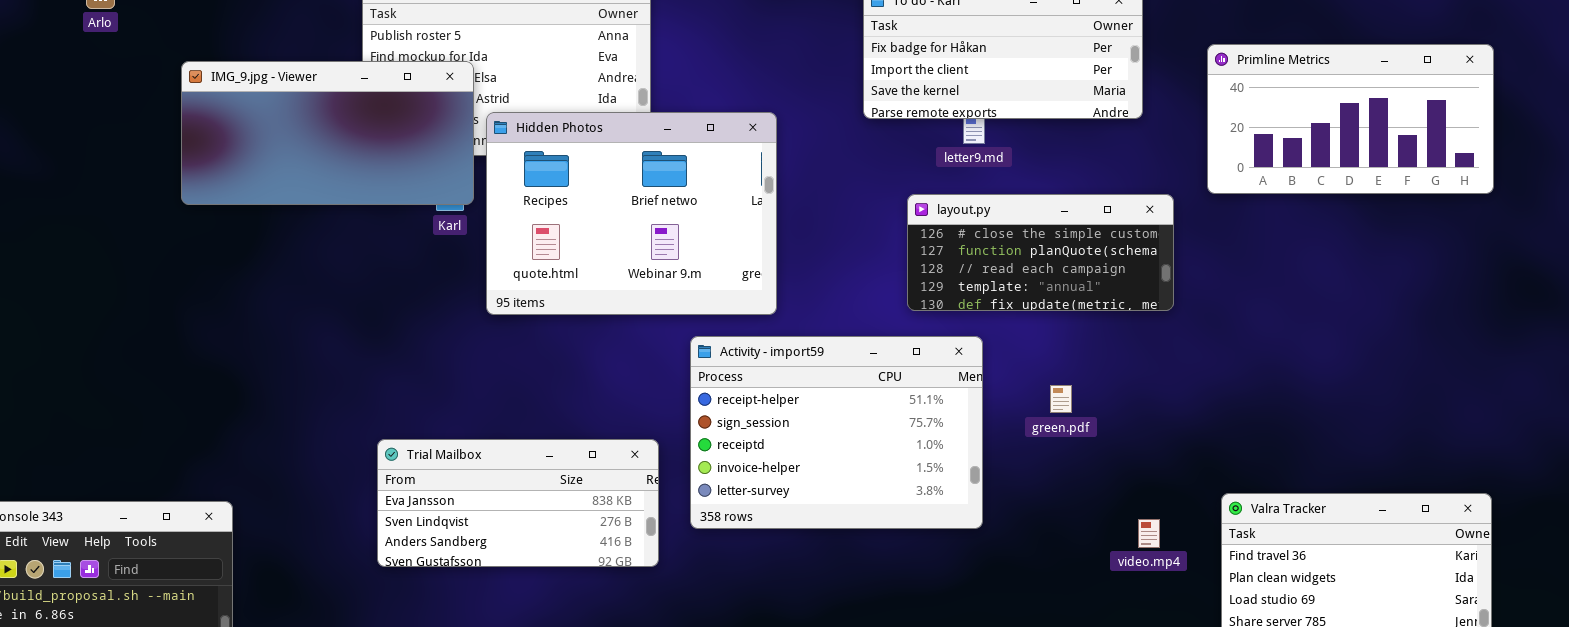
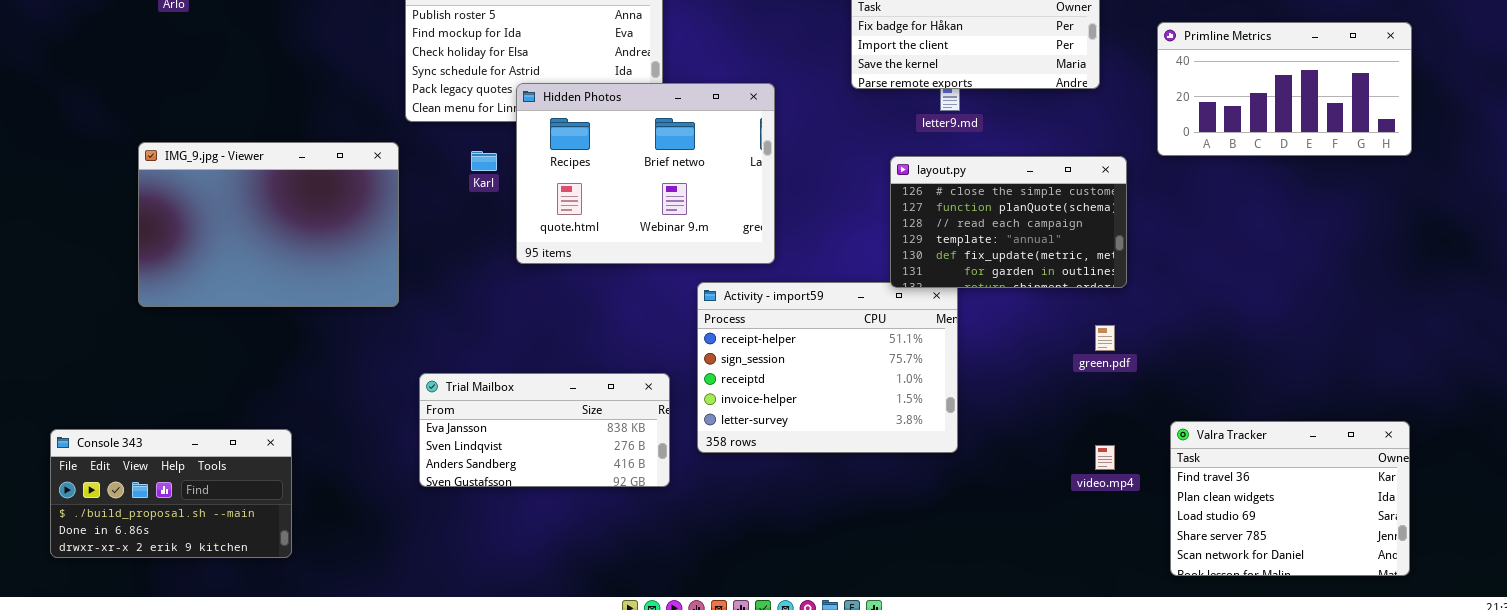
IMG_9.jpg - Viewer: [181,61,474,205] -> [138,142,399,307], moved, resized
layout.py: [907,194,1174,311] -> [890,156,1127,288], resized
green.pdf: [1050,385,1072,413] -> [1095,325,1115,351], moved

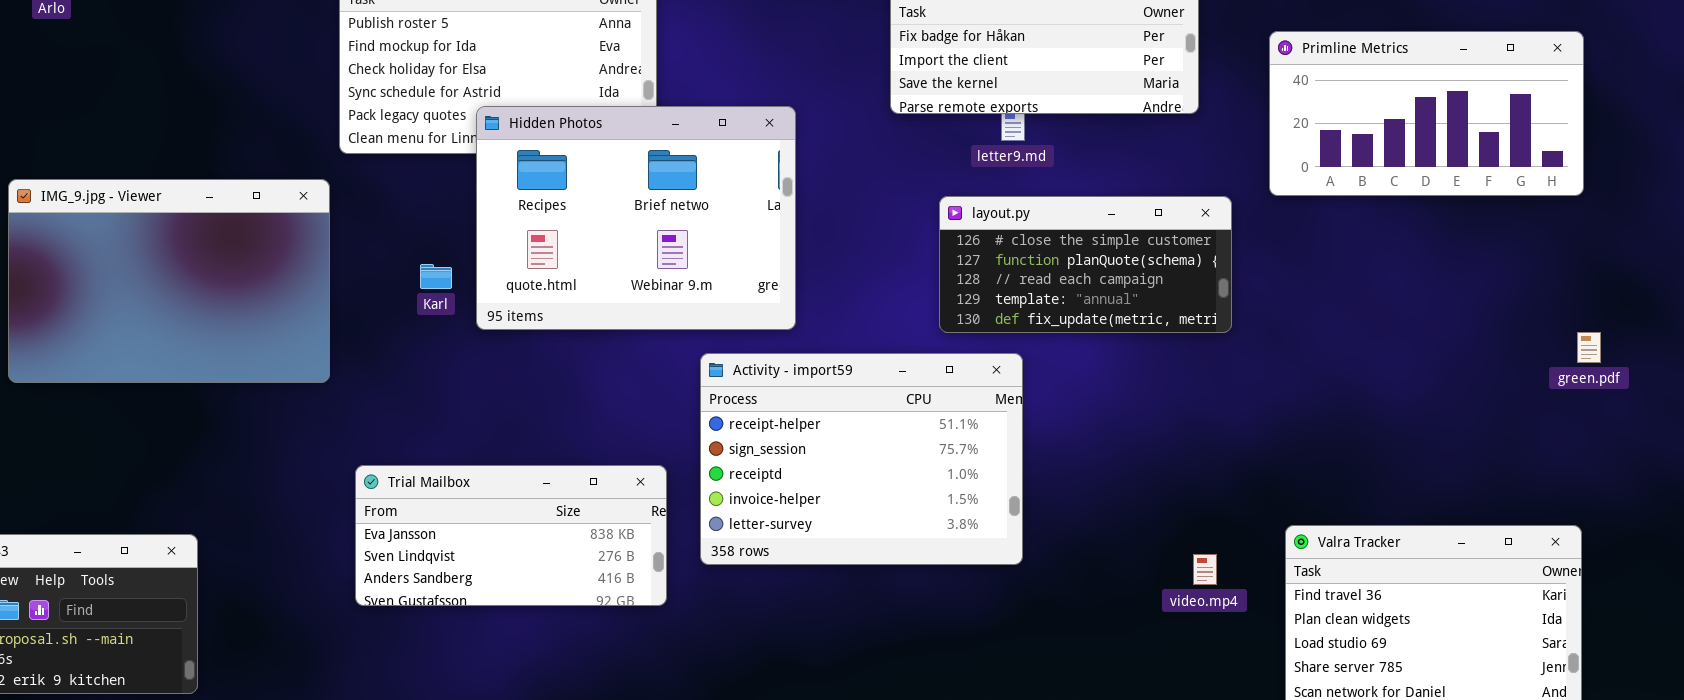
Karl: [471,151,497,171] -> [420,264,452,289], moved
layout.py: [890,156,1127,288] -> [939,196,1232,333], resized
green.pdf: [1095,325,1115,351] -> [1577,332,1601,363], moved

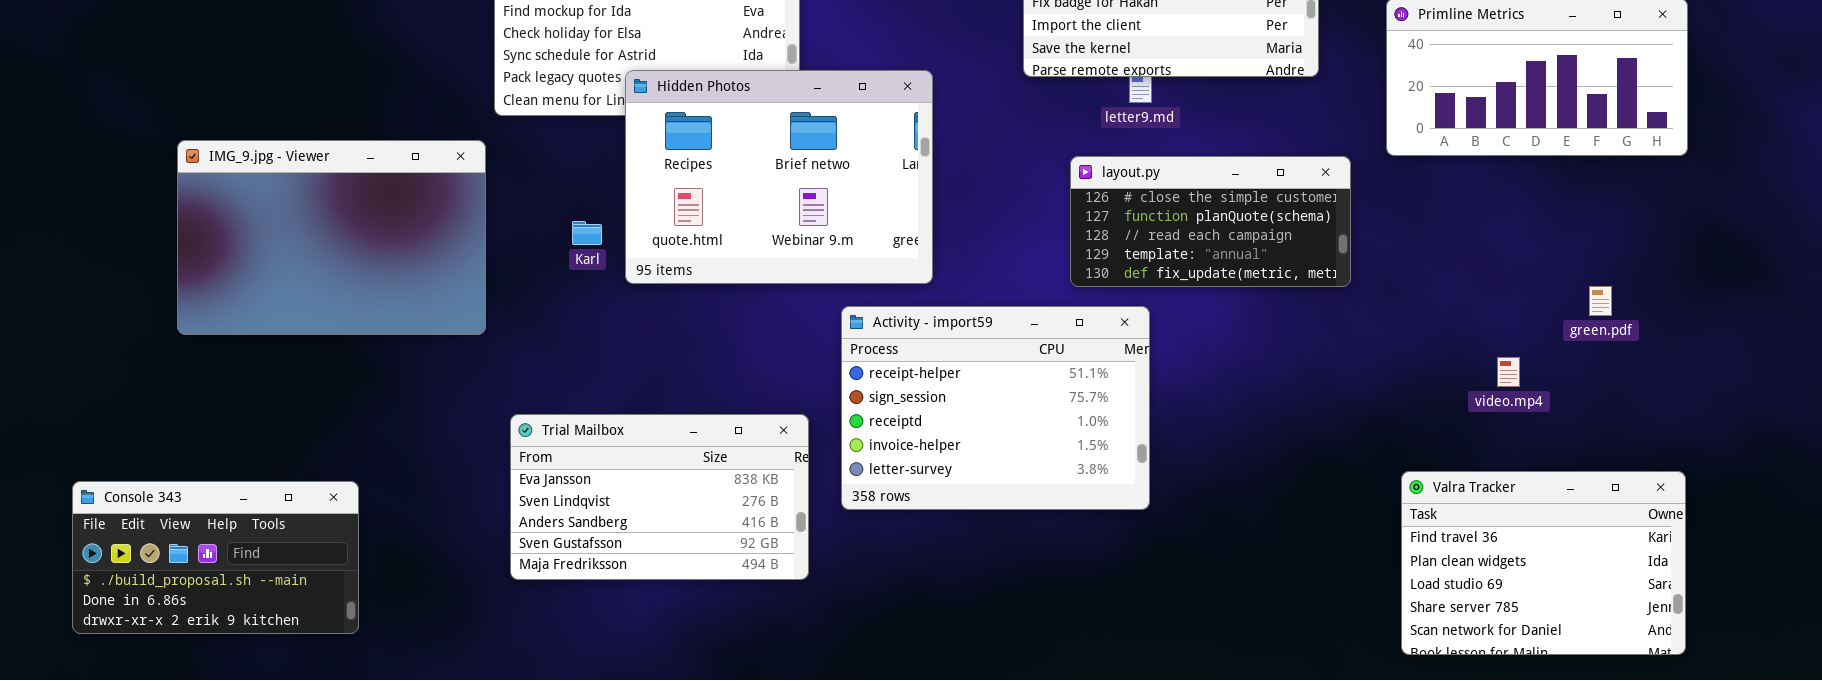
green.pdf: [1577,332,1601,363] -> [1589,286,1612,316], moved
Trial Mailbox: [355,465,667,606] -> [510,414,809,580], resized
video.mp4: [1193,554,1217,585] -> [1497,357,1520,387], moved

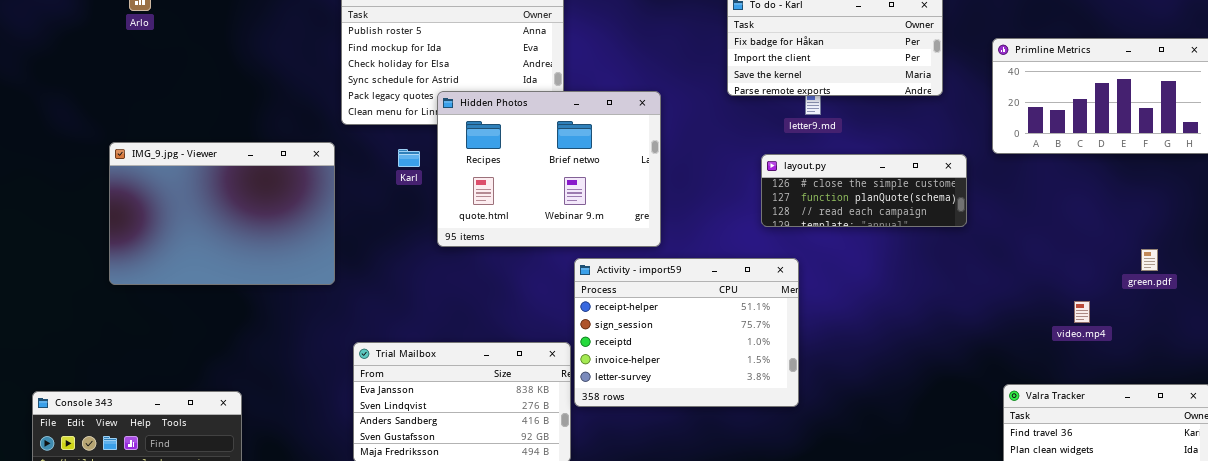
layout.py: [1070,156,1351,287] -> [761,154,967,227], resized
Karl: [572,221,602,245] -> [398,149,420,167], moved
Activity - import59: [841,306,1150,510] -> [574,258,799,407], moved

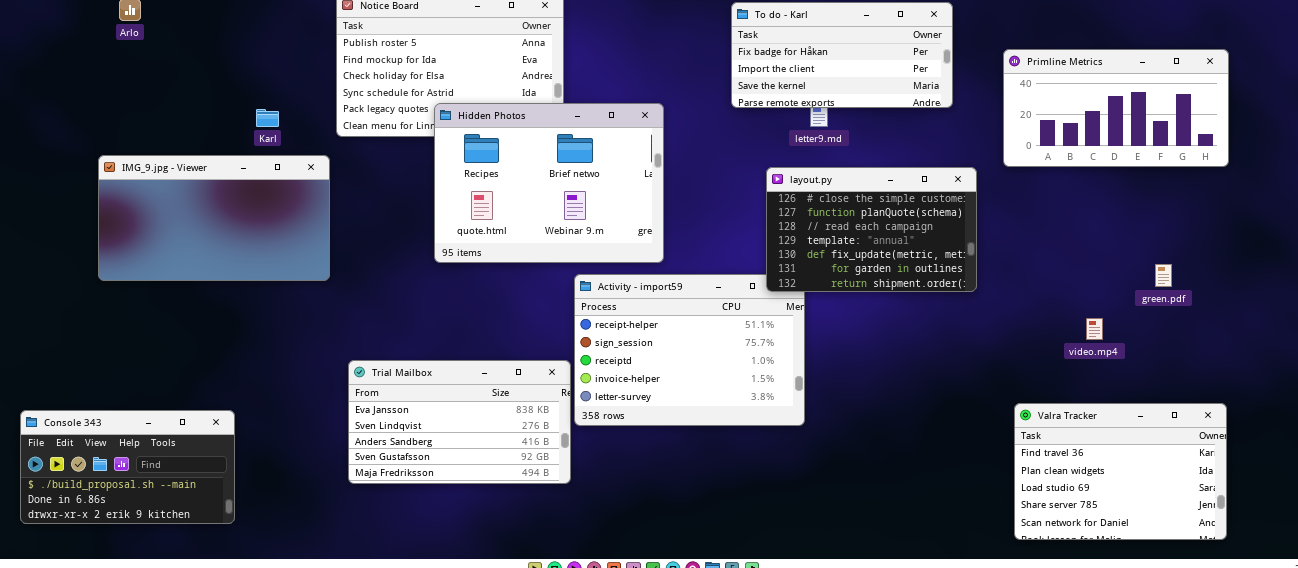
IMG_9.jpg - Viewer: [109,142,335,285] -> [98,155,330,281], resized
Karl: [398,149,420,167] -> [256,109,279,127], moved
layout.py: [761,154,967,227] -> [766,167,977,292], resized

